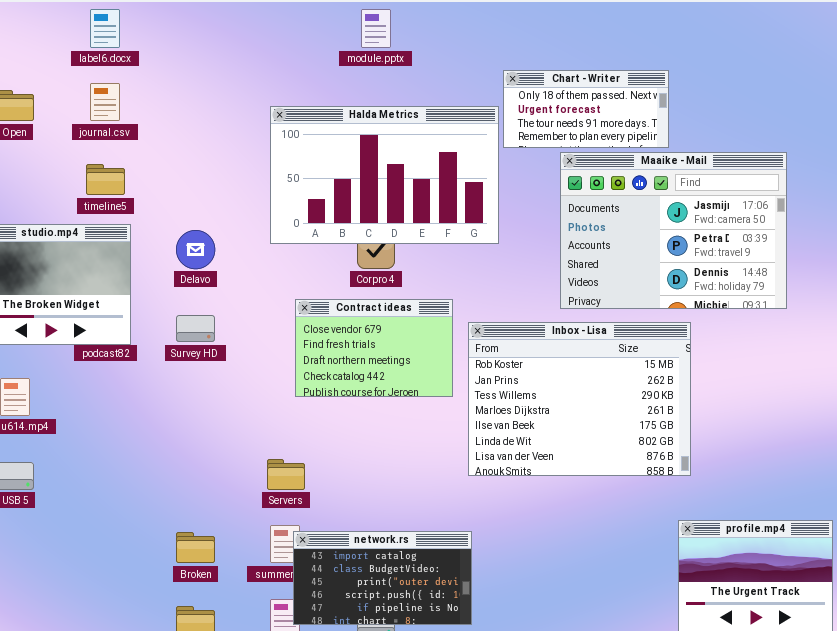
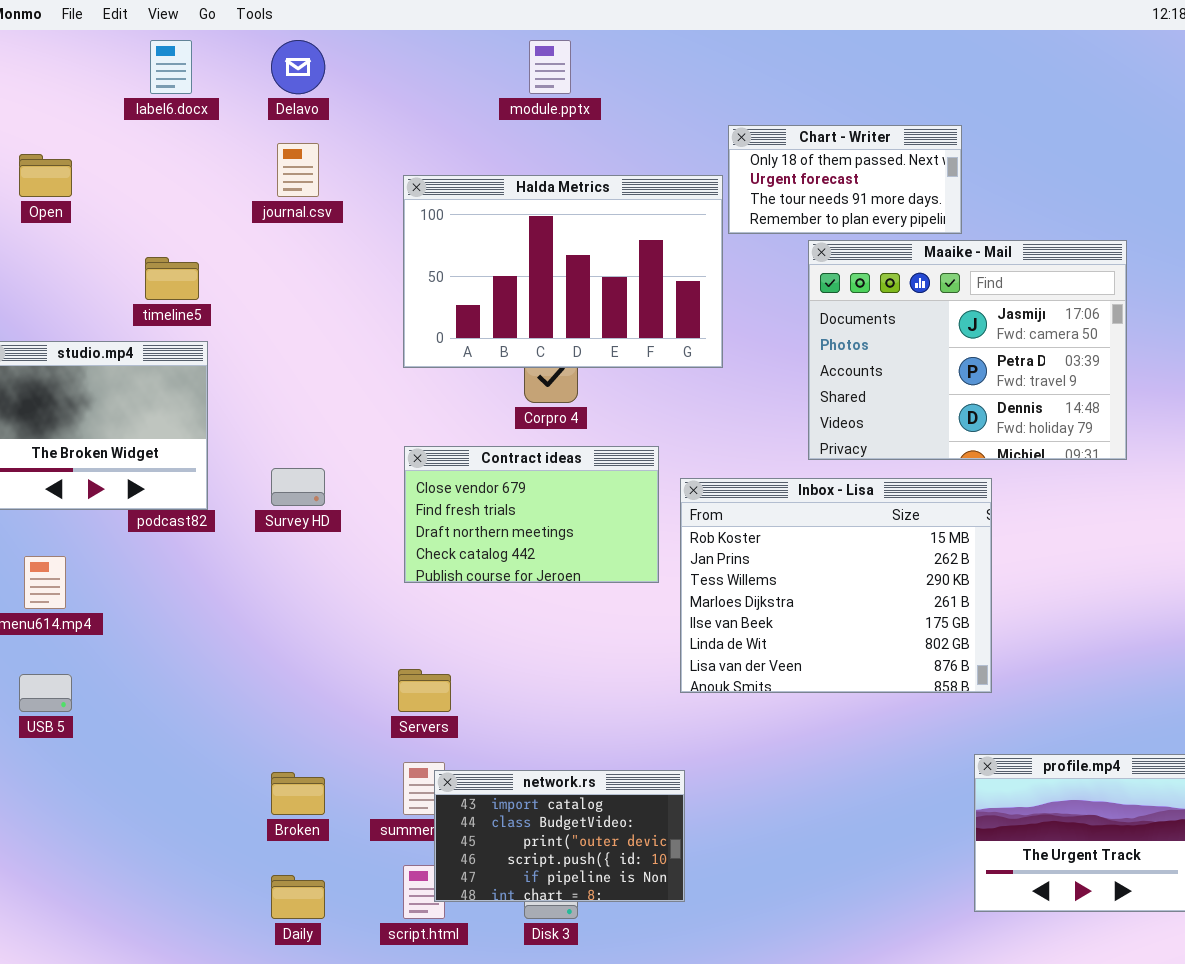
journal.csv: [90,83,120,121] -> [277,143,319,197], moved
Delavo: [176,230,215,269] -> [271,40,325,94], moved
Contract ideas: [295,299,453,397] -> [404,446,659,583], resized

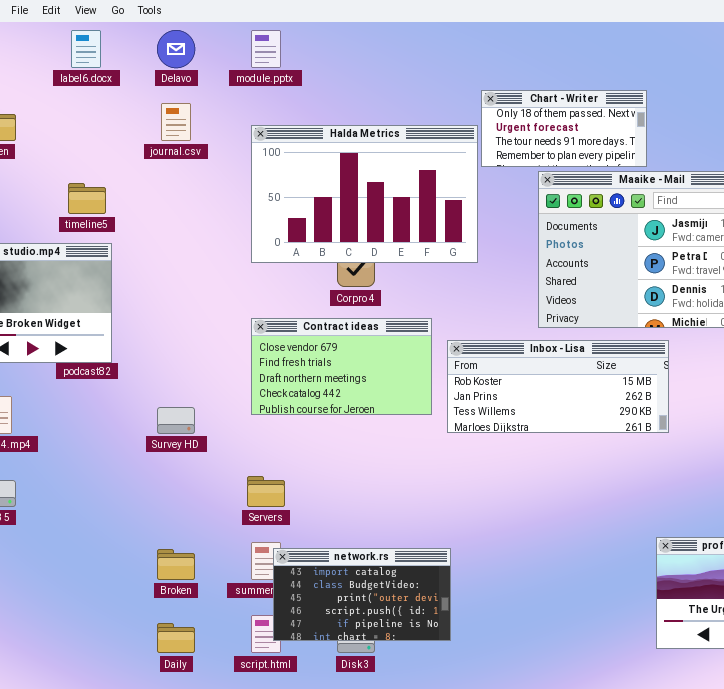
module.pptx: [529,40,571,94] -> [251,30,281,68], moved
Survey HD: [271,468,325,506] -> [157,407,195,434], moved
Inbox - Lisa: [680,478,992,693] -> [447,340,669,433], resized

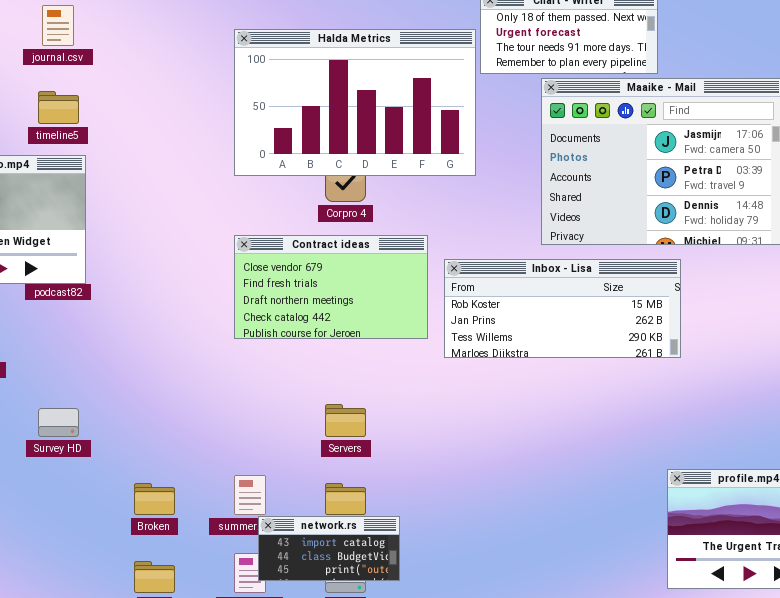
journal.csv: [161,103,191,141] -> [42,5,74,46], moved
Survey HD: [157,407,195,434] -> [38,408,79,437], moved
Servers: [247,476,285,507] -> [325,404,366,437], moved
network.rs: [273,548,451,641] -> [258,516,400,581], resized

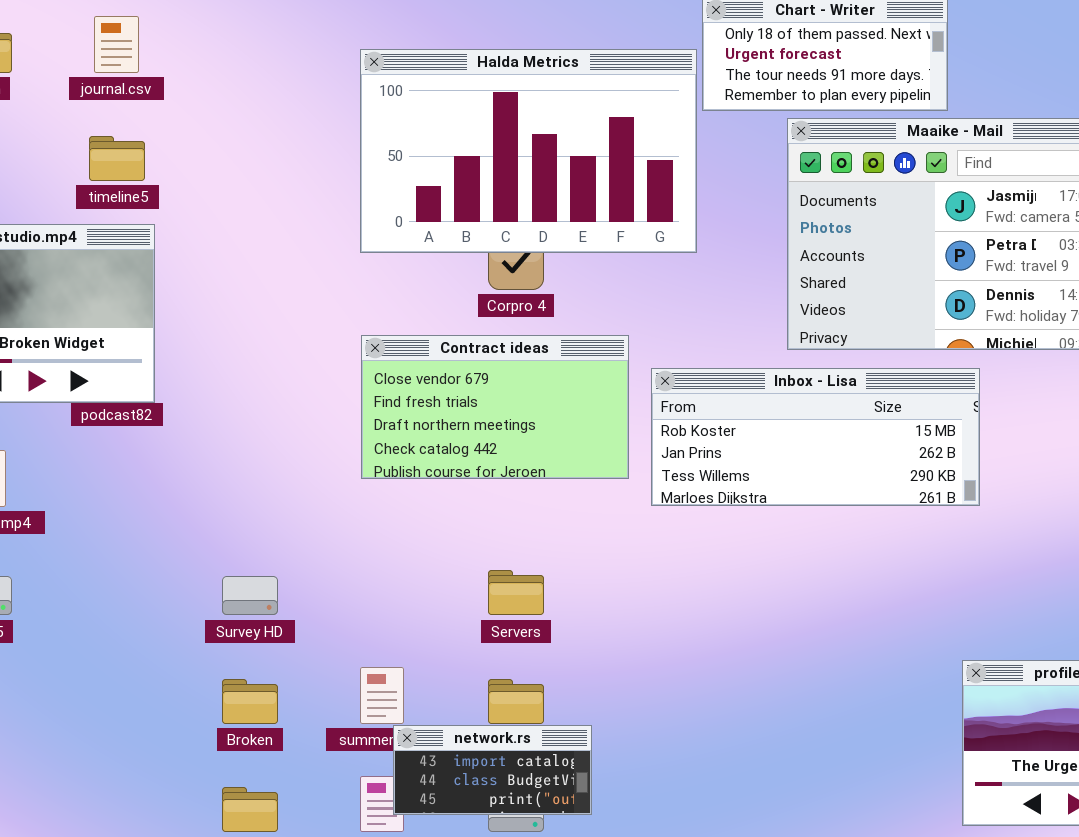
Survey HD: [38,408,79,437] -> [222,576,278,615], moved

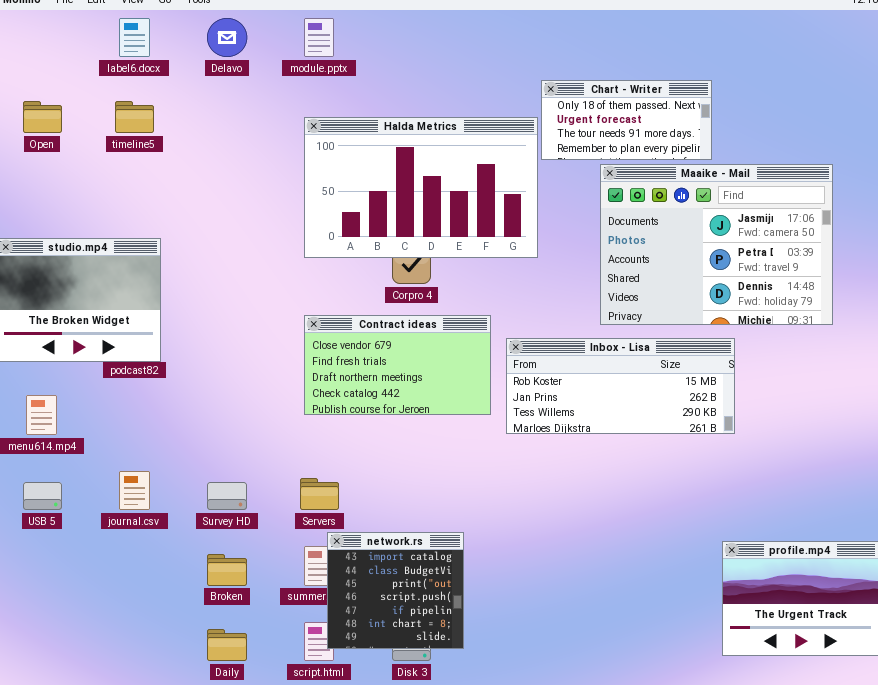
journal.csv: [94,16,139,73] -> [119,471,150,510], moved
timeline5: [89,136,145,181] -> [115,101,154,133], moved
Servers: [488,570,544,615] -> [300,478,339,510], moved
network.rs: [393,725,592,815] -> [327,532,464,649], resized

